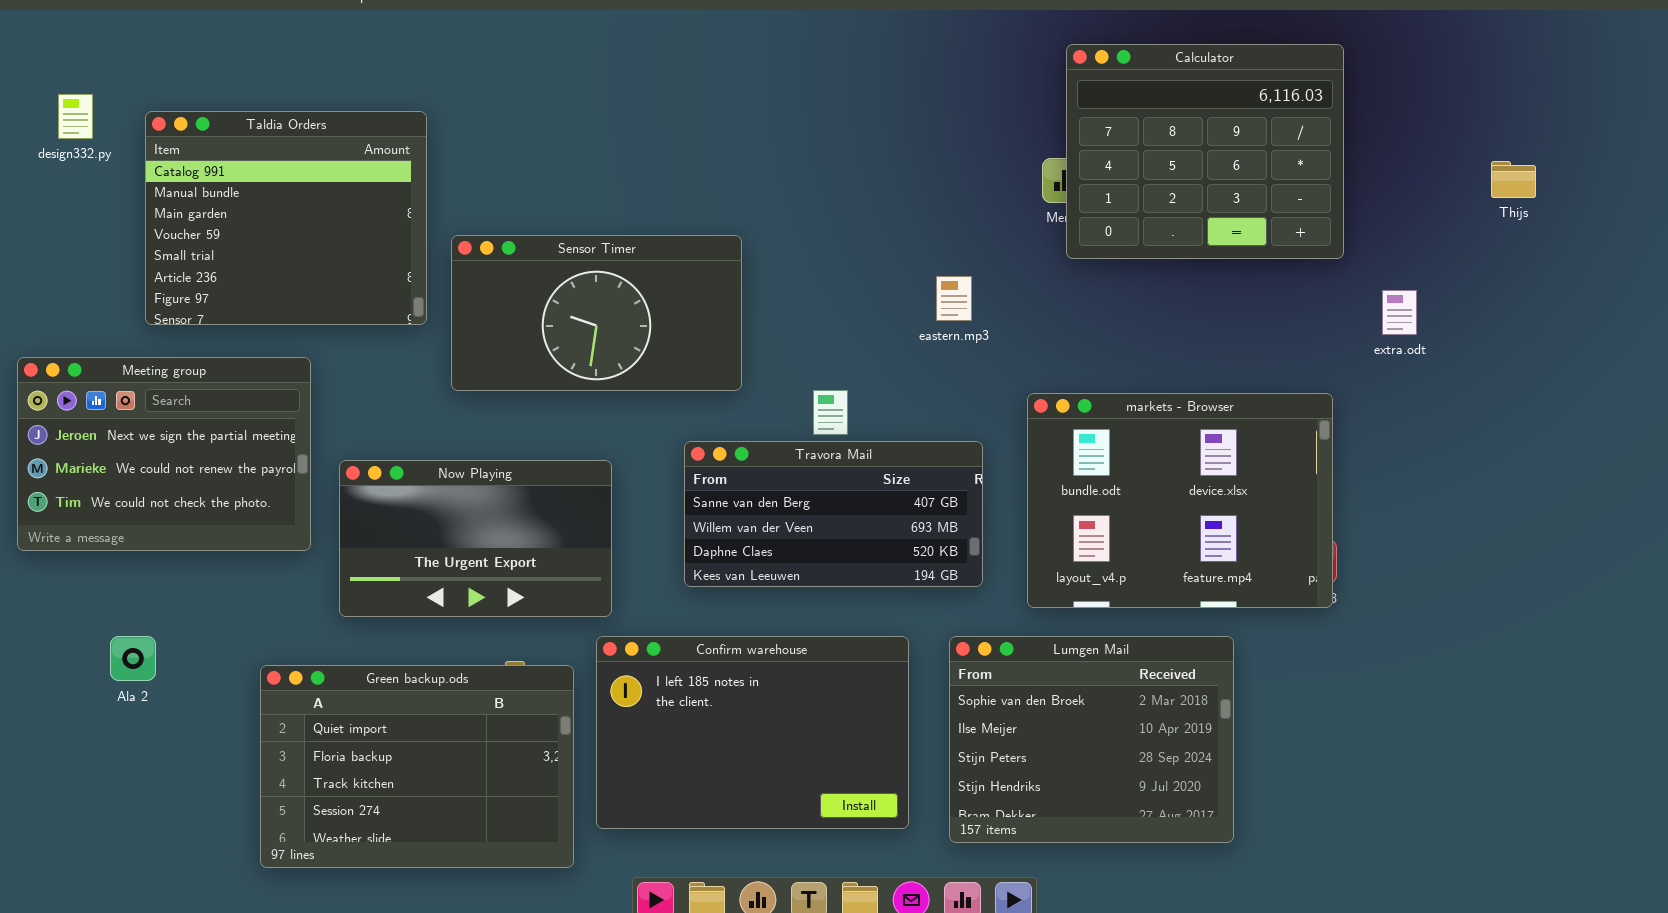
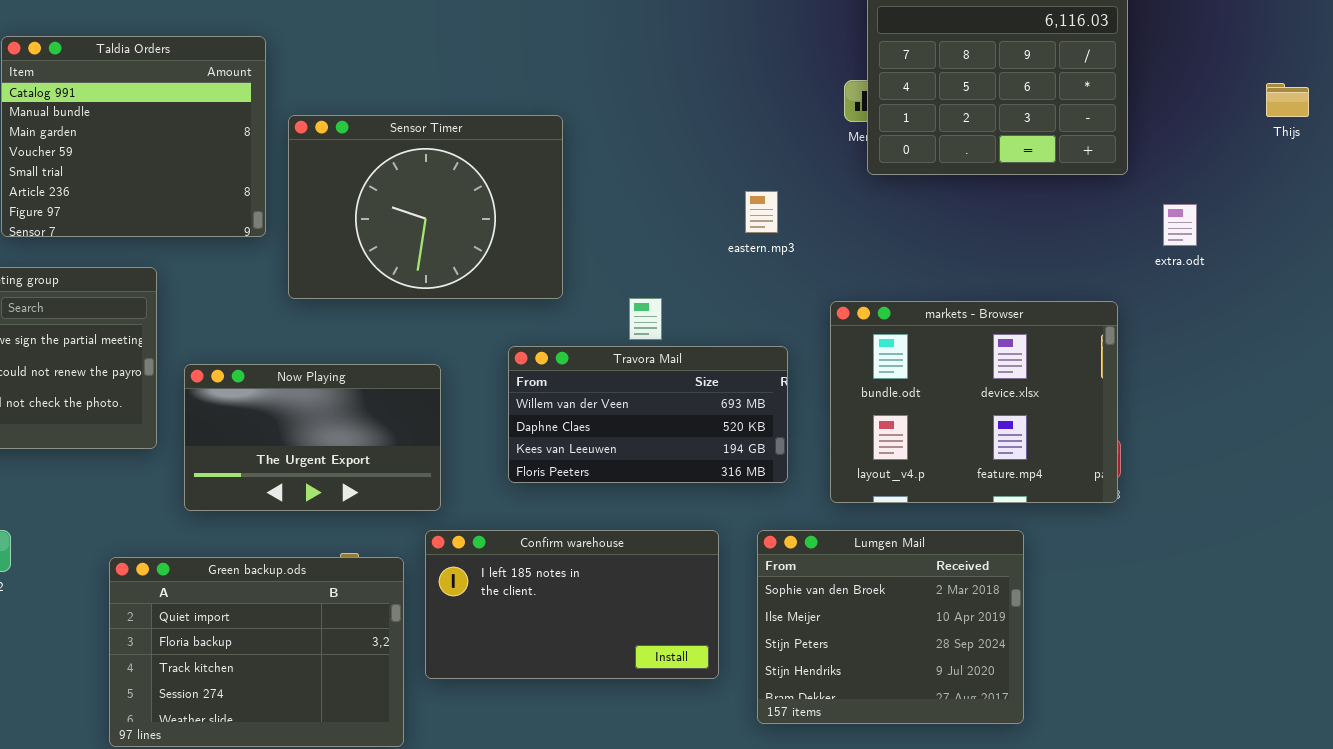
Sensor Timer: [451,235,742,391] -> [288,115,563,299], resized
Travora Mail: [684,441,983,587] -> [508,346,788,483], scrolled down 1 row
Confirm warehouse: [596,636,909,829] -> [425,530,719,679], resized

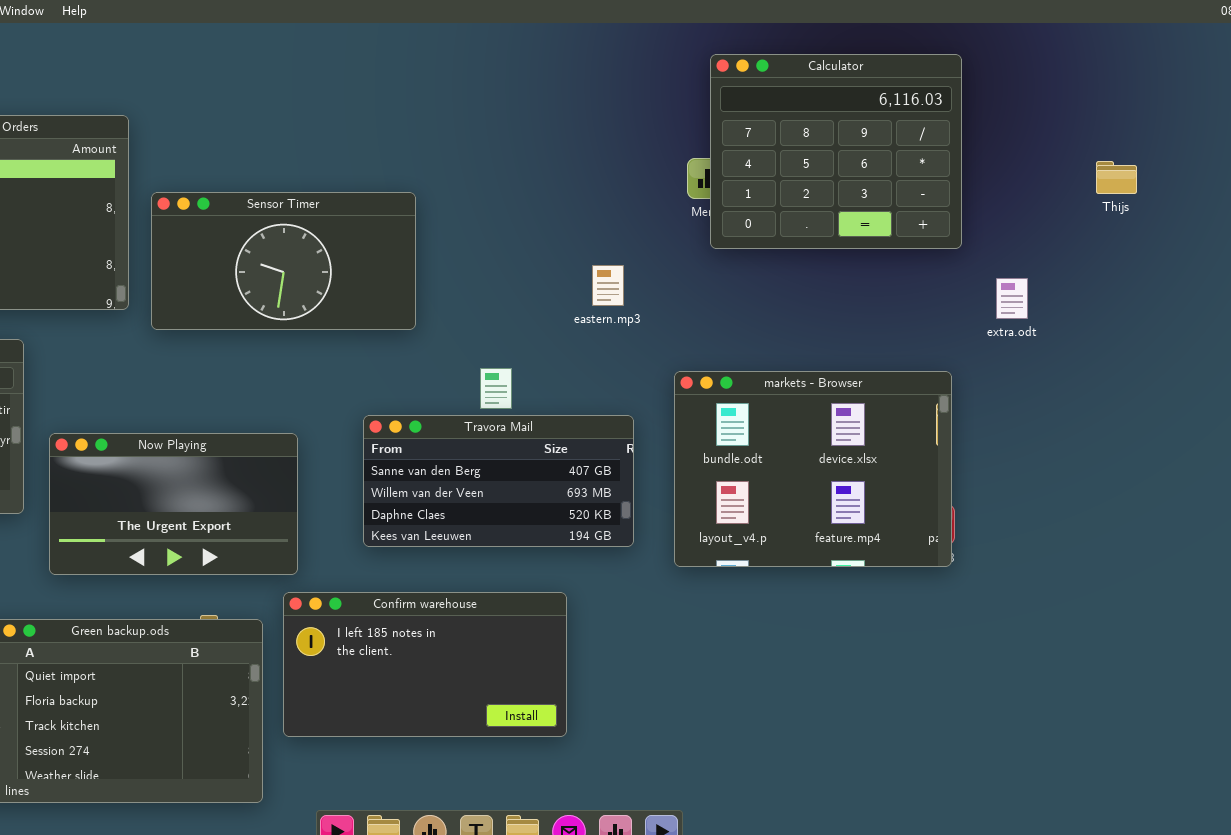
Sensor Timer: [288,115,563,299] -> [151,192,416,330], resized
Travora Mail: [508,346,788,483] -> [363,415,634,547], scrolled up 1 row
Lumgen Mail: [757,530,1024,724] -> none, closed

